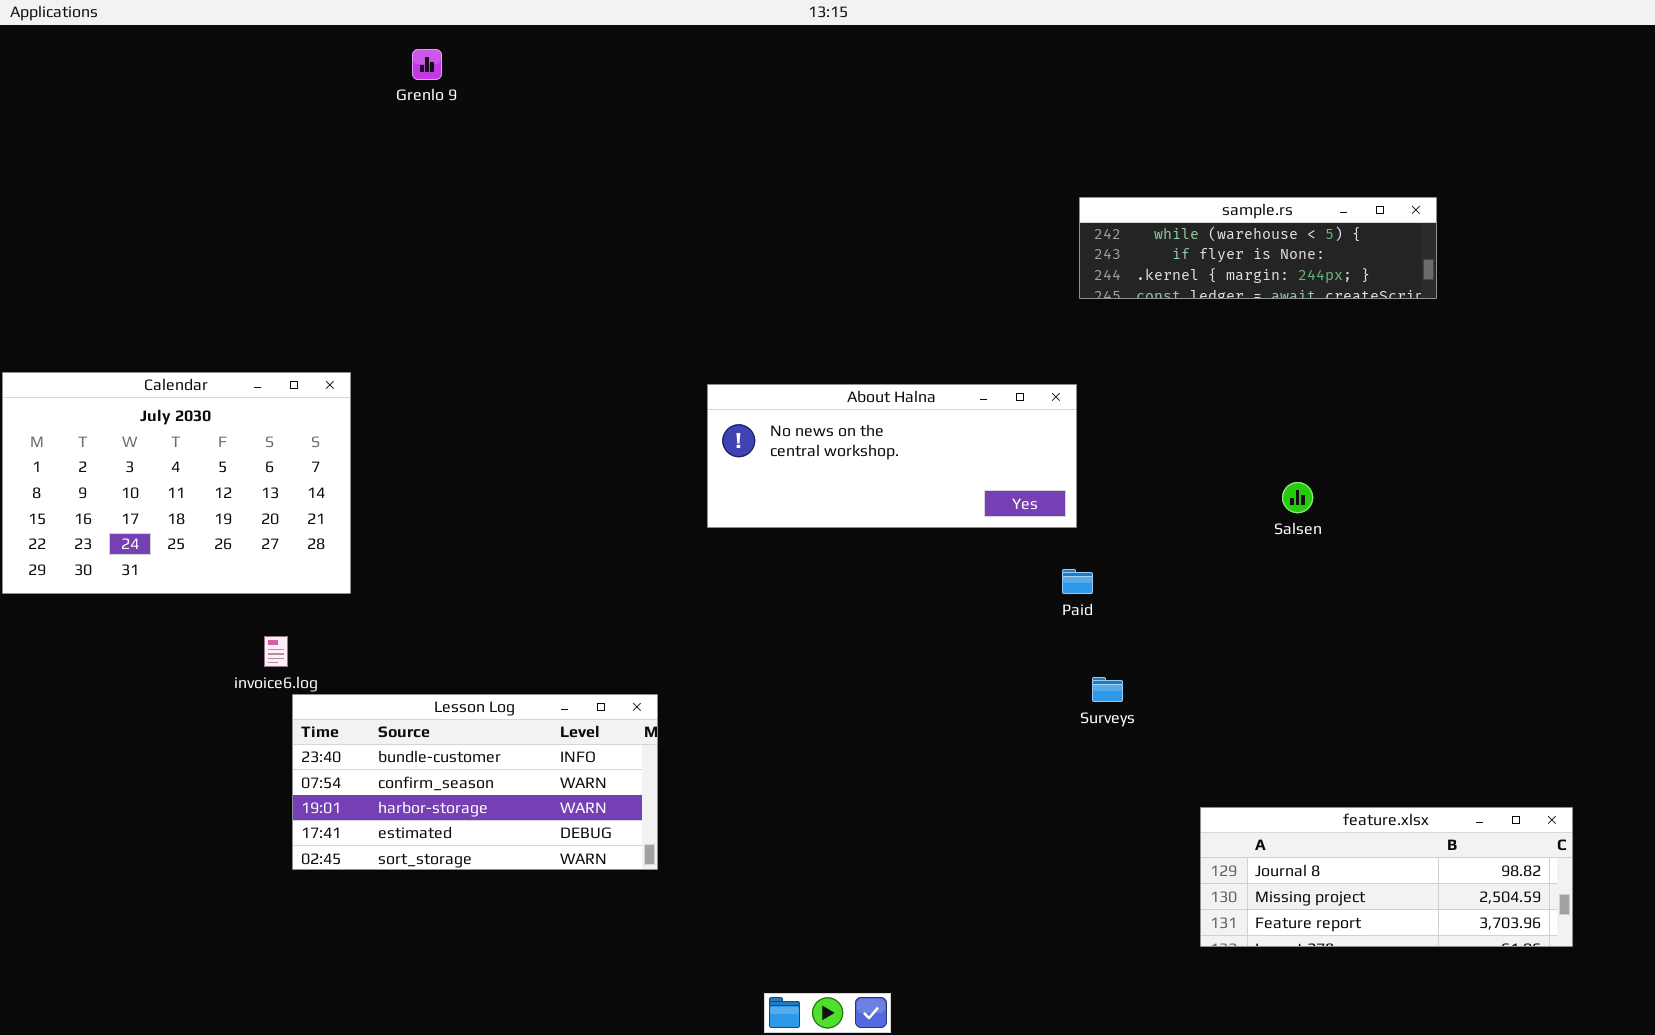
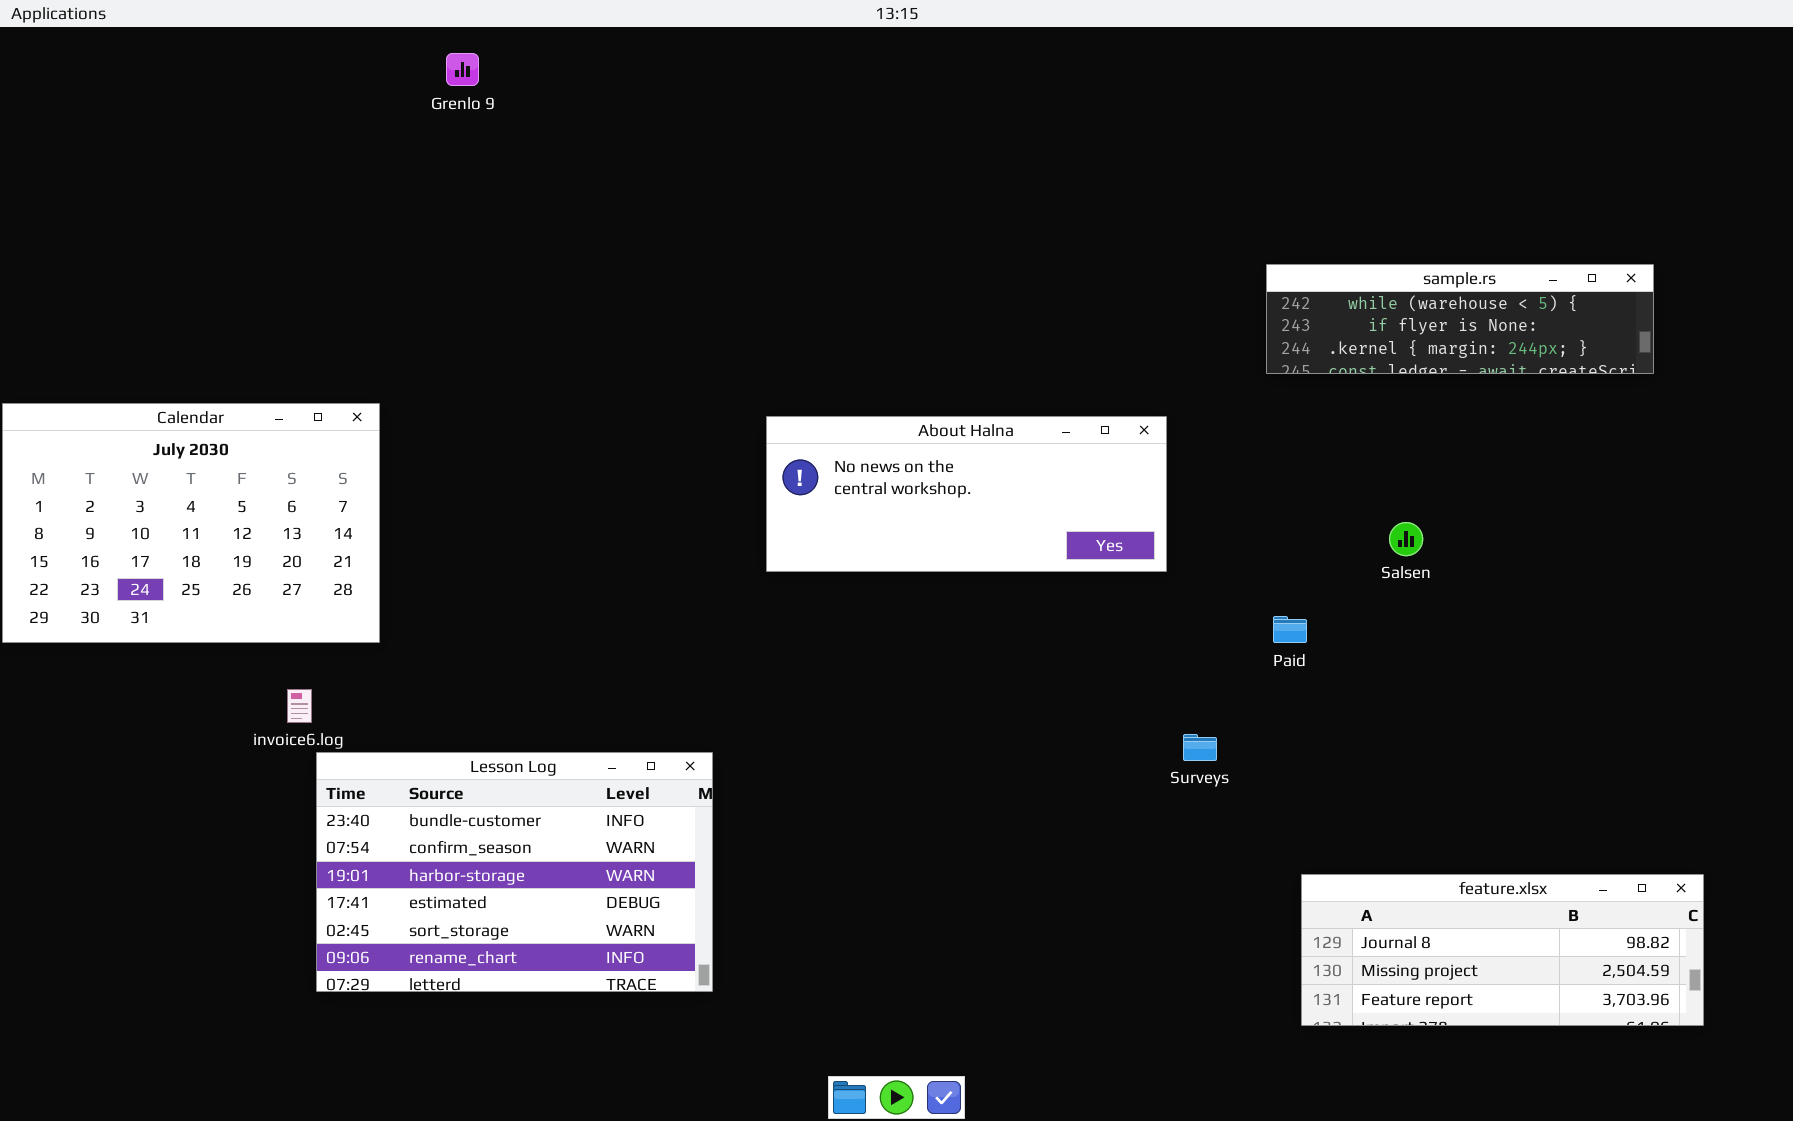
sample.rs: [1079,197,1437,299] -> [1266,264,1654,374], moved
Paid: [1062,569,1093,594] -> [1273,616,1307,643], moved
Lesson Log: [292,694,658,870] -> [316,752,713,992], resized

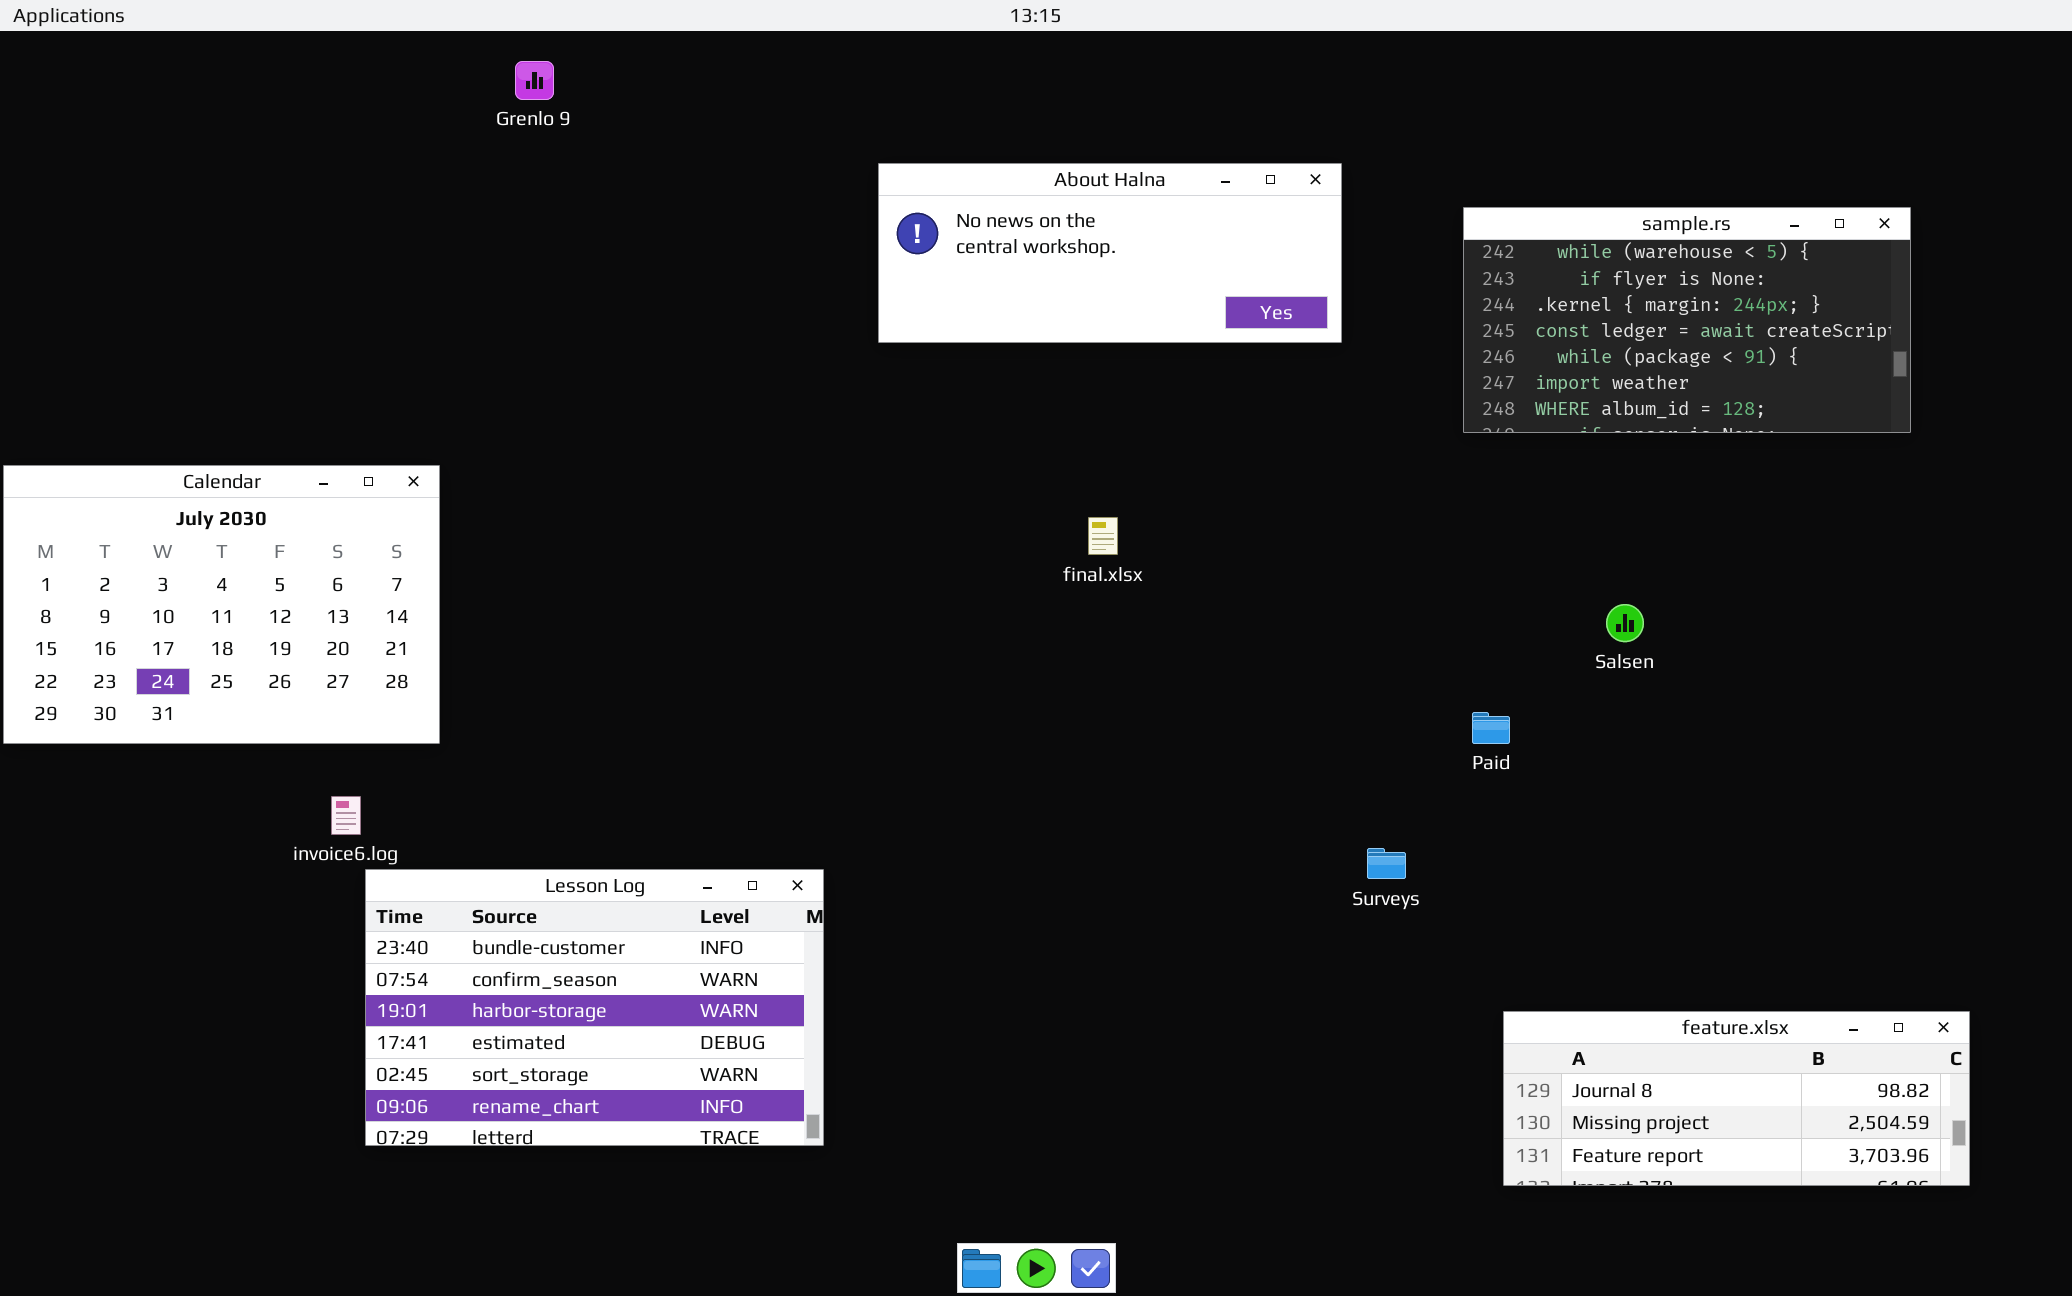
sample.rs: [1266,264,1654,374] -> [1463,207,1911,433], resized
About Halna: [766,416,1167,572] -> [878,163,1342,343], moved

